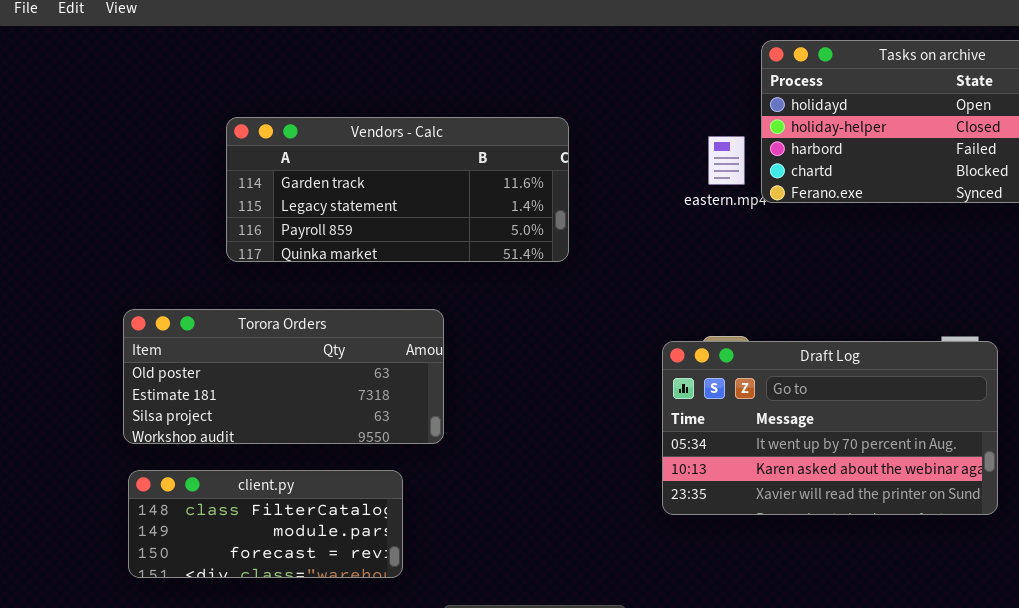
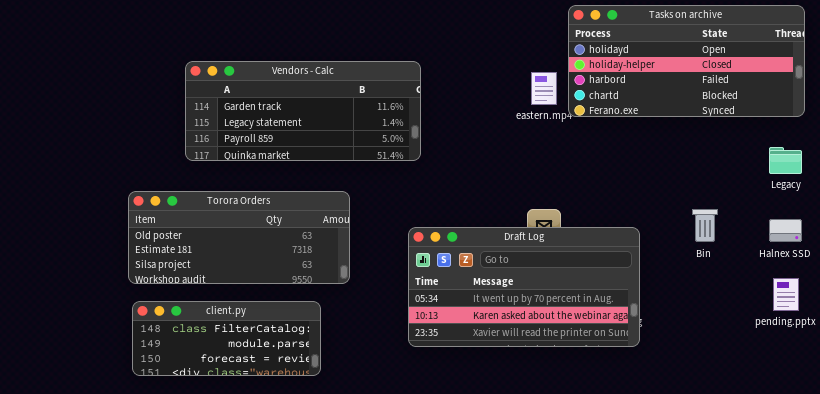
Vendors - Calc: [226,117,569,262] -> [185,61,421,161], moved
Draft Log: [662,341,998,515] -> [408,227,640,347], moved

